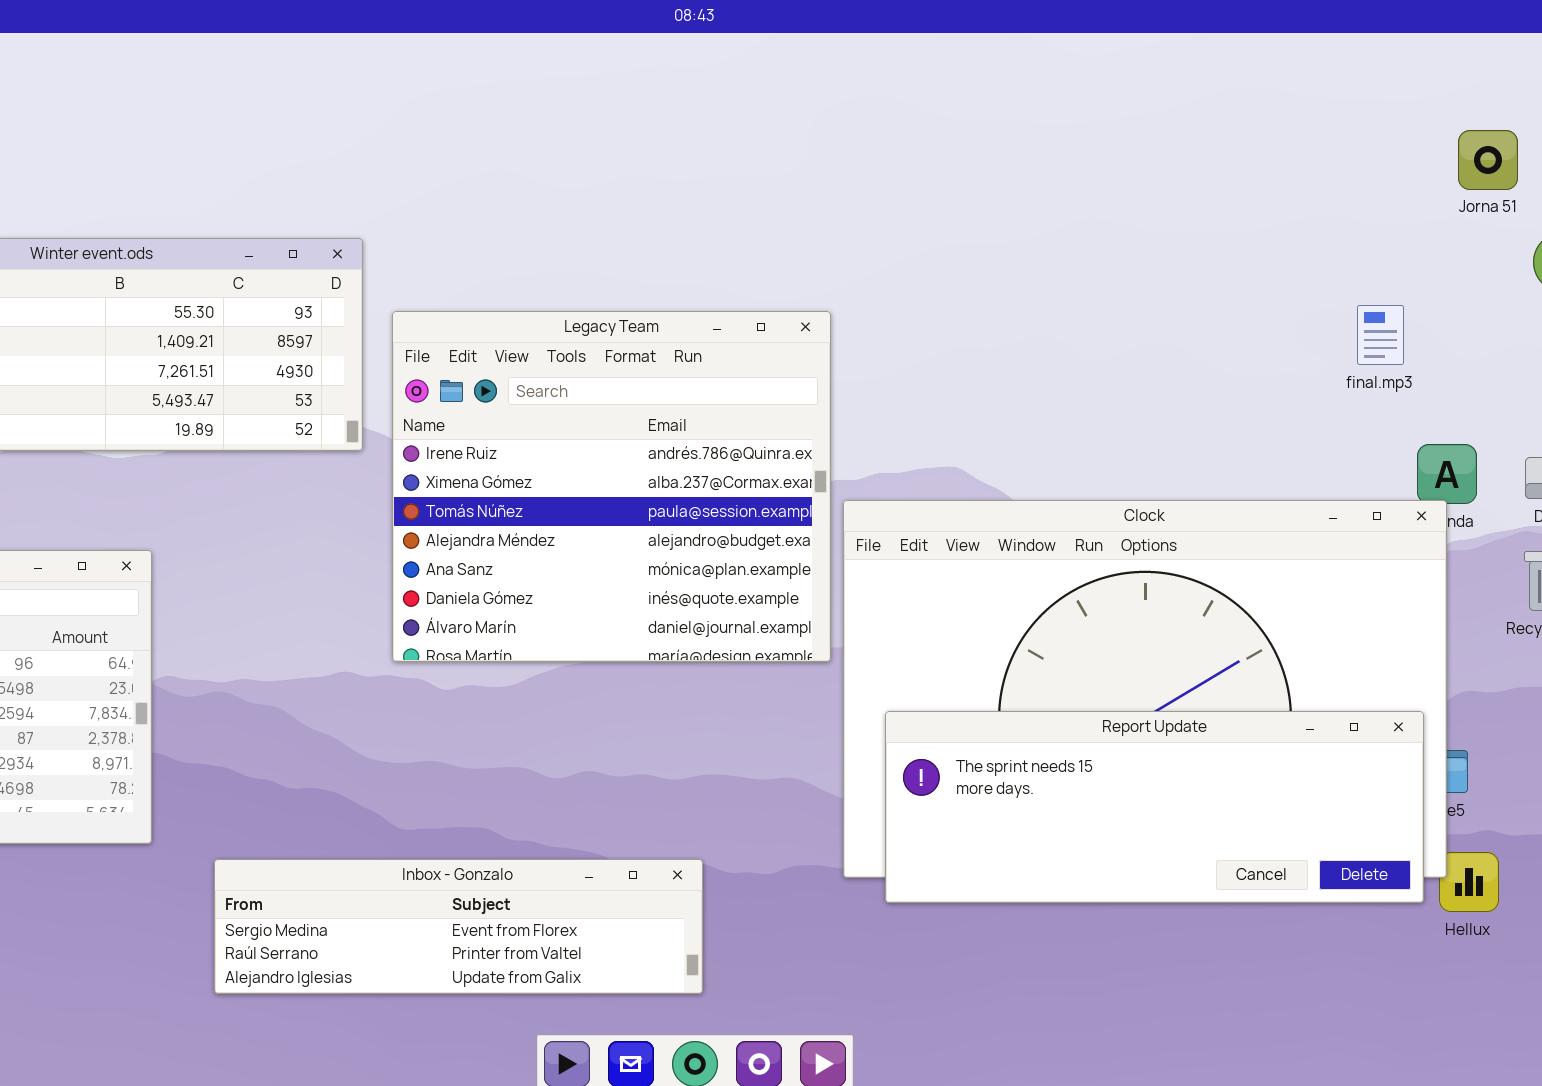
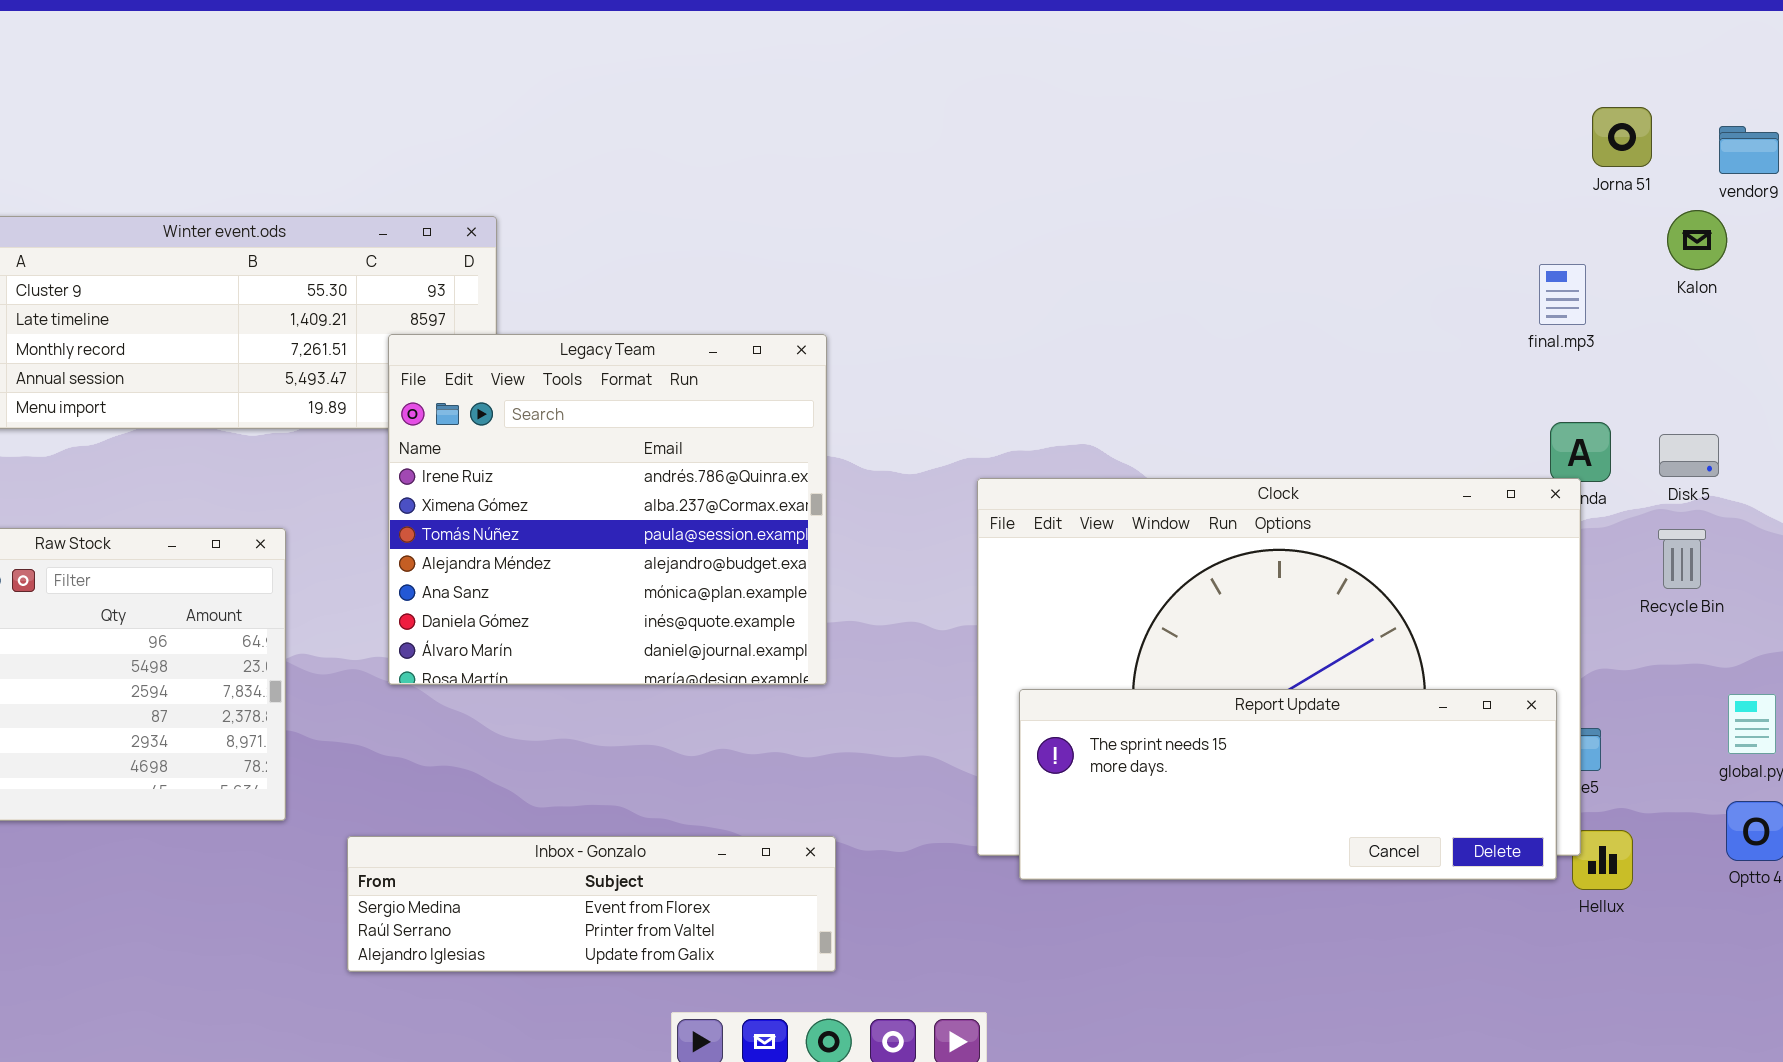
final.mp3: [1357,305,1404,365] -> [1539,264,1586,325], moved
Legacy Team: [392,311,831,662] -> [388,334,827,685], moved

